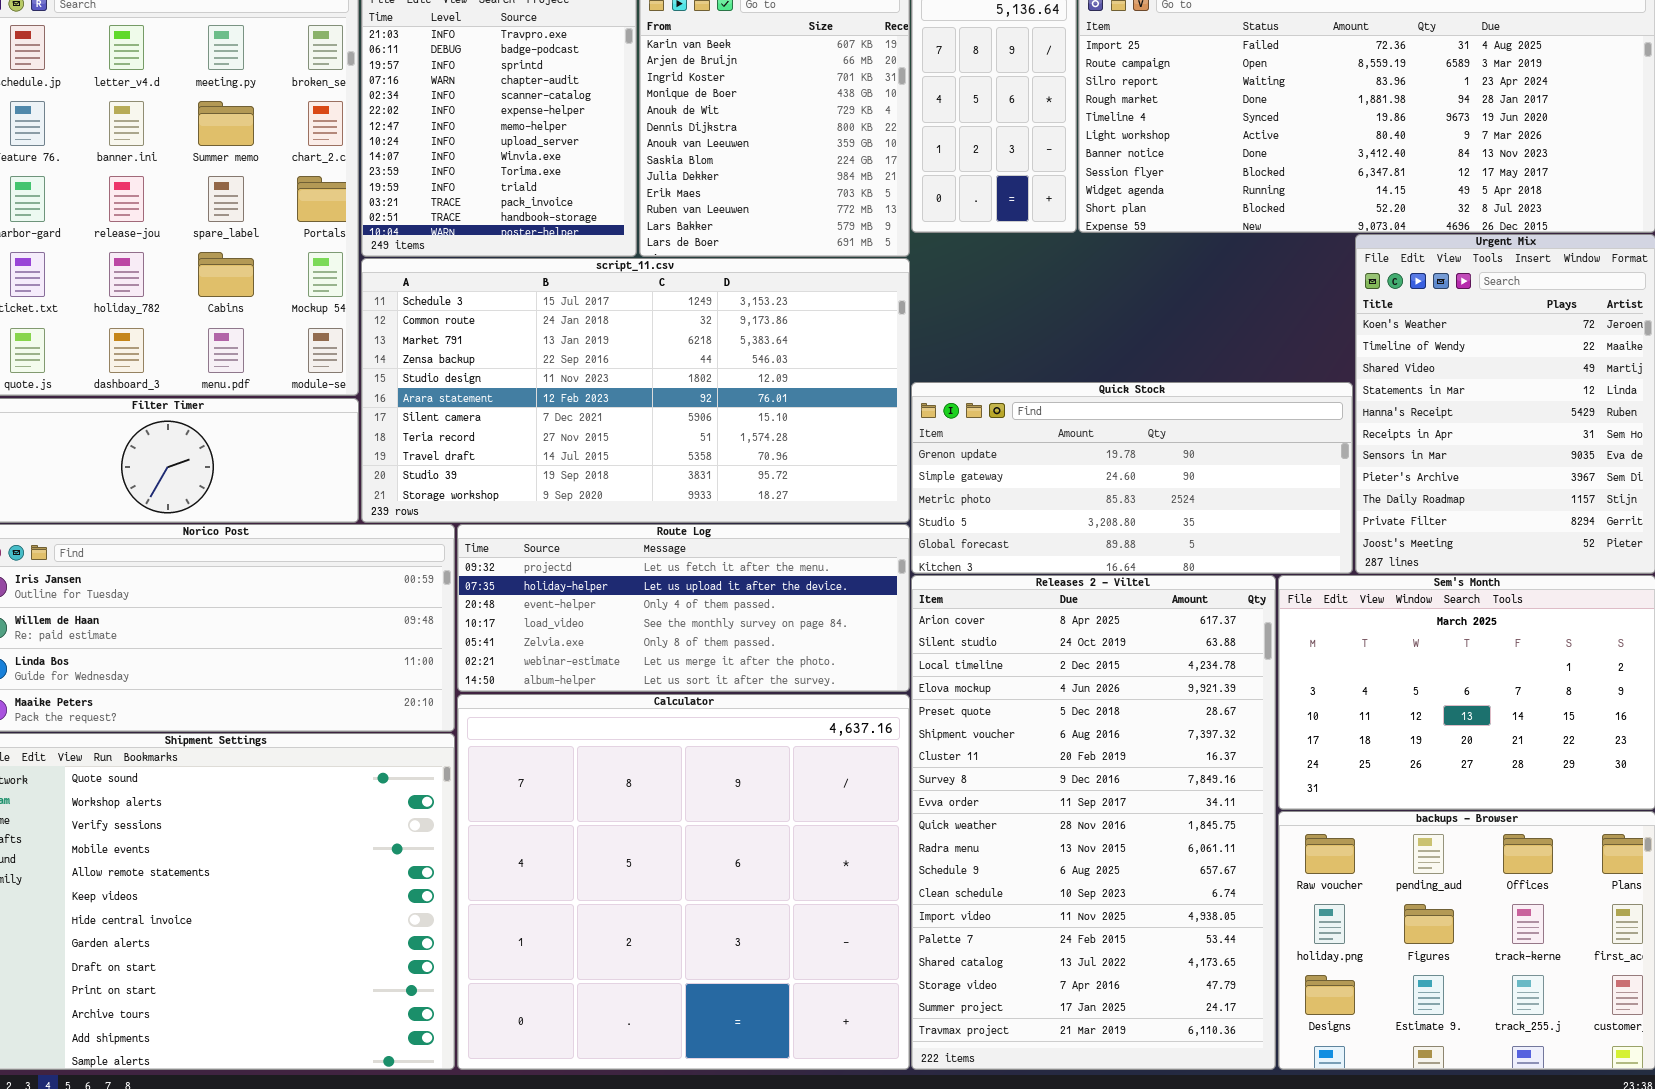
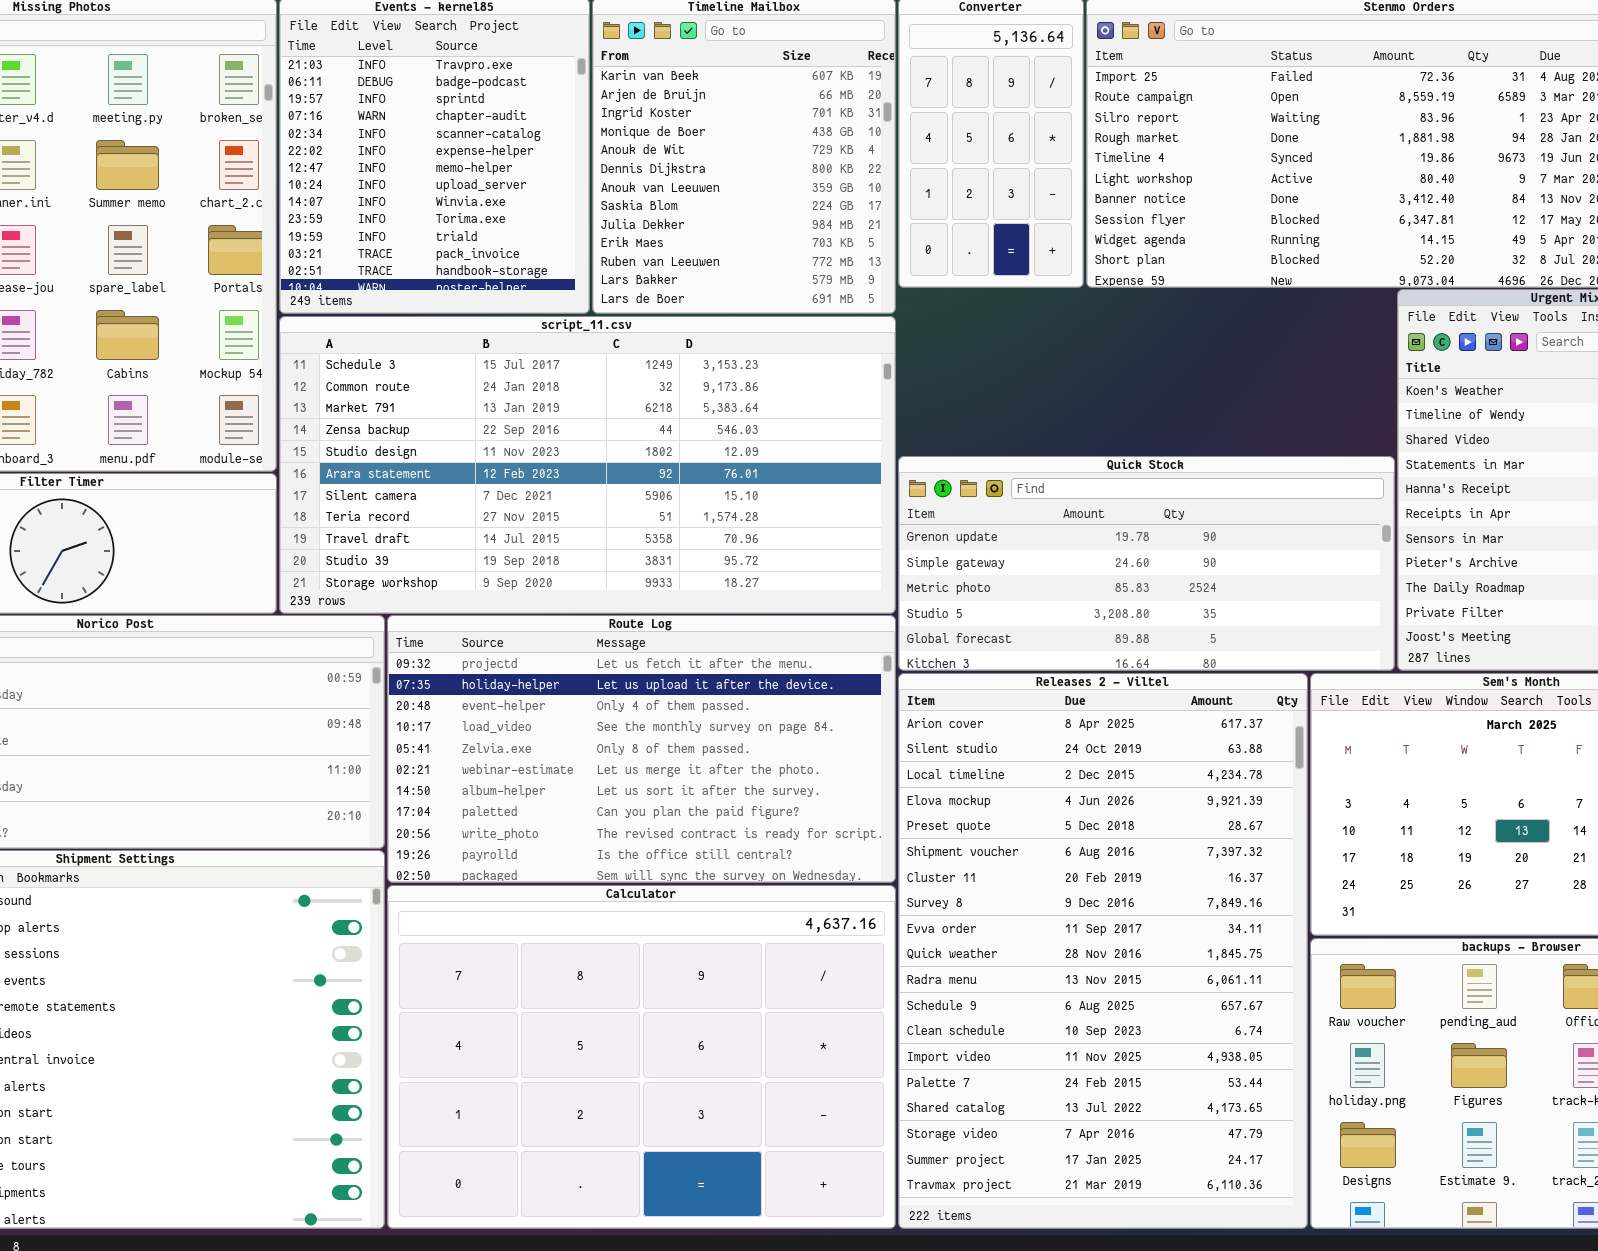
Route Log: [457,524,910,692] -> [387,615,896,883], resized
Calculator: [457,694,910,1070] -> [387,885,896,1229], resized

